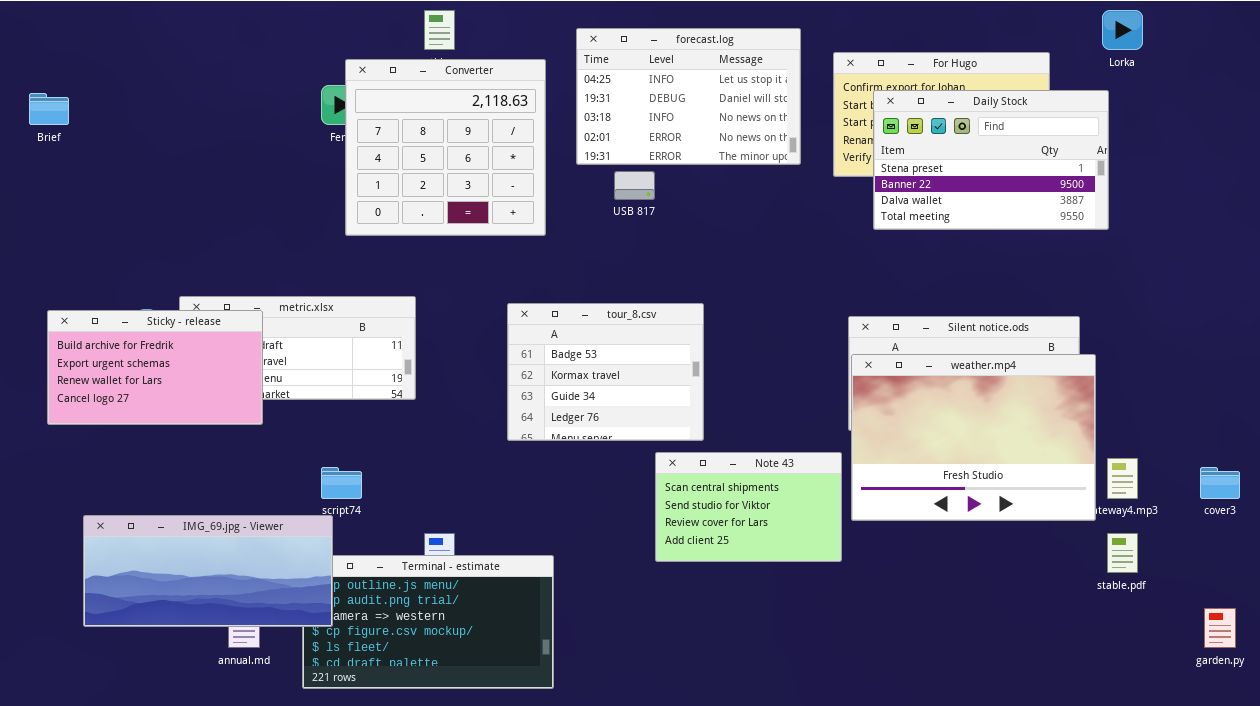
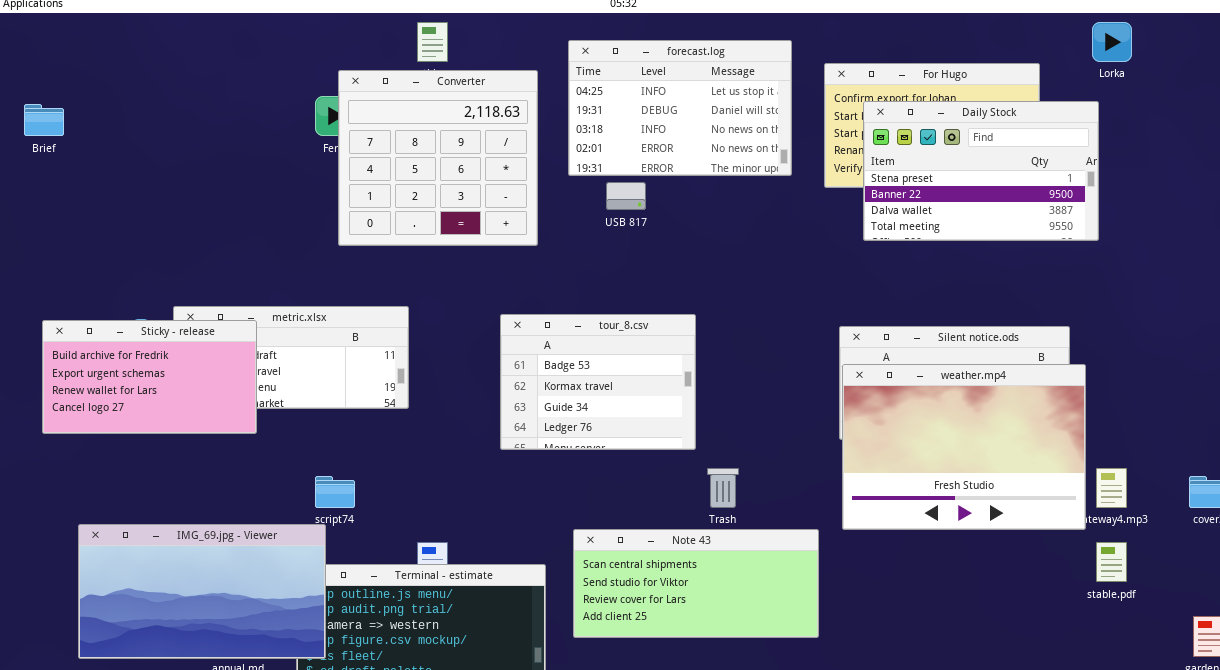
Note 43: [655,452,842,562] -> [573,529,819,638], moved, resized
IMG_69.jpg - Viewer: [83,515,333,627] -> [78,524,326,659], resized

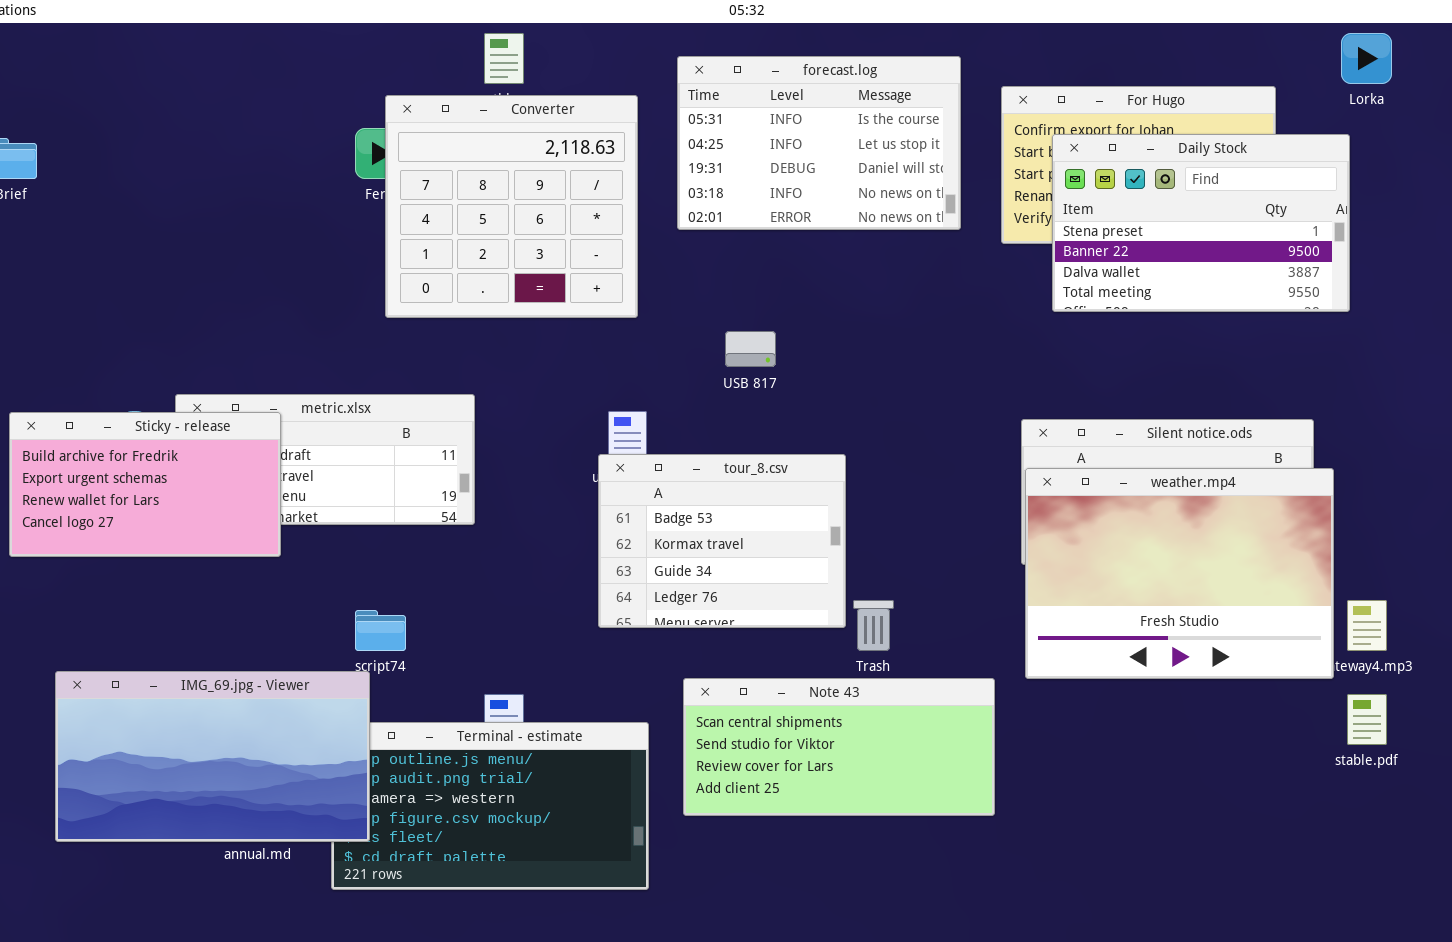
forecast.log: [568,40,792,176] -> [677,56,961,230], scrolled up 1 row
USB 817: [606,182,646,210] -> [725,331,776,367], moved
tour_8.csv: [500,314,696,450] -> [598,454,846,628], moved

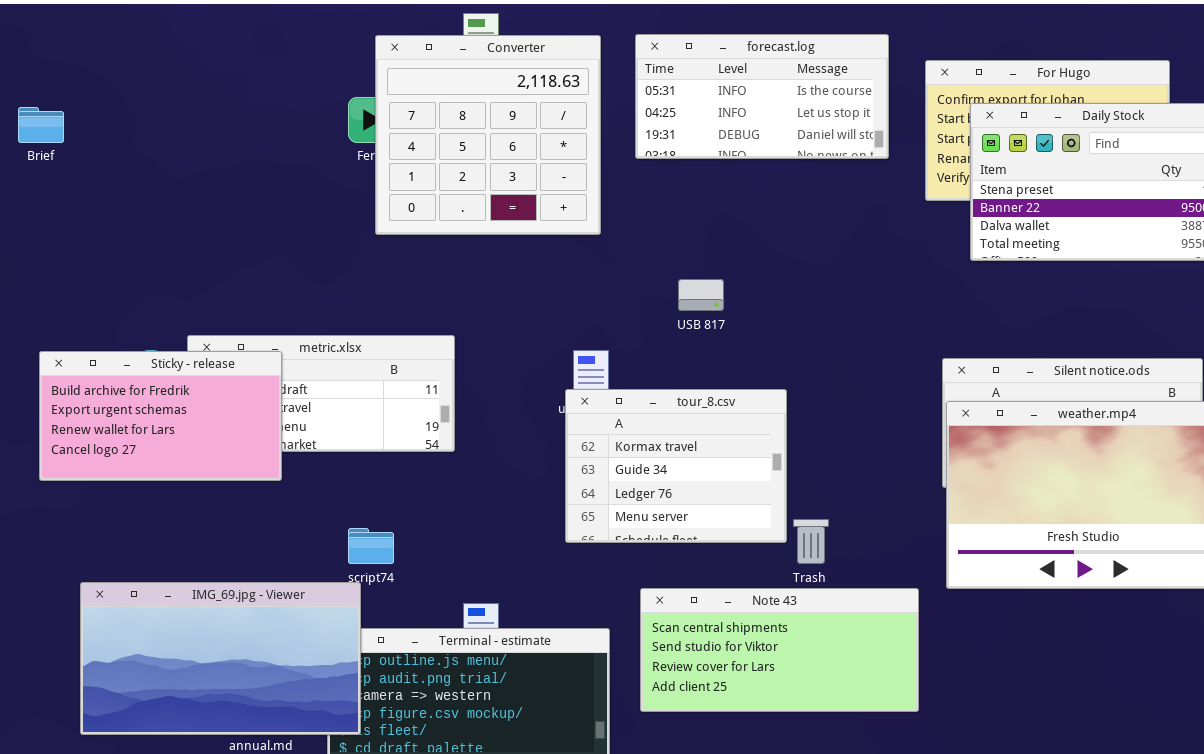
forecast.log: [677,56,961,230] -> [635,34,889,159], resized
Converter: [385,95,638,318] -> [375,35,601,235], moved
tour_8.csv: [598,454,846,628] -> [565,389,787,543], scrolled down 1 row

